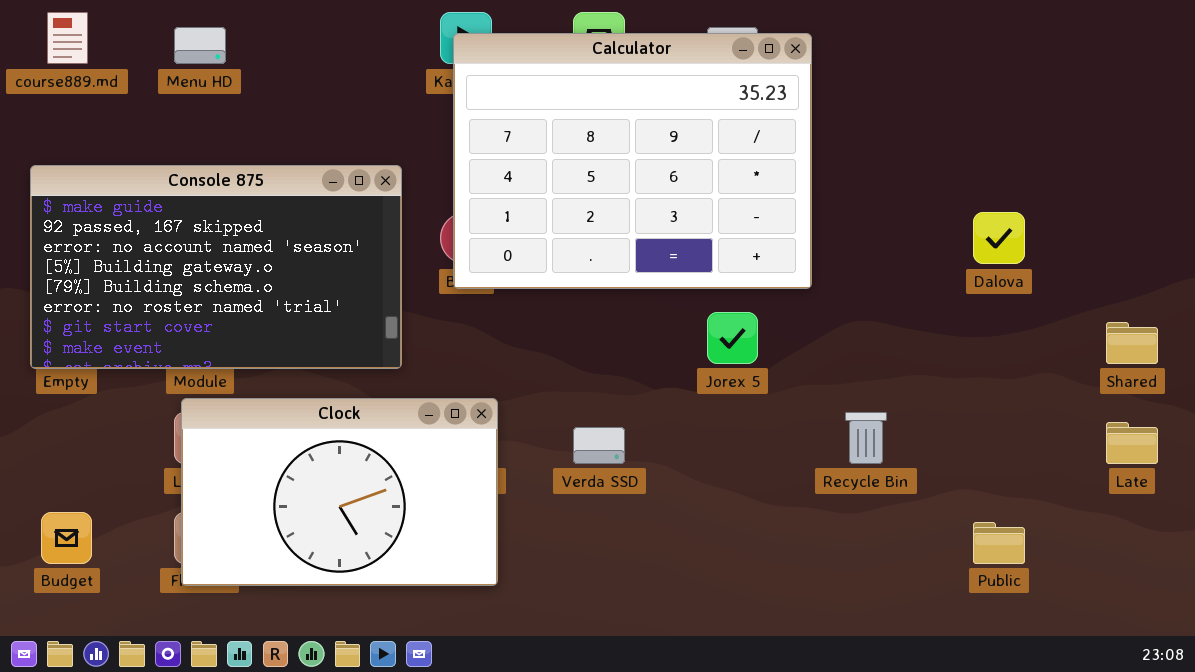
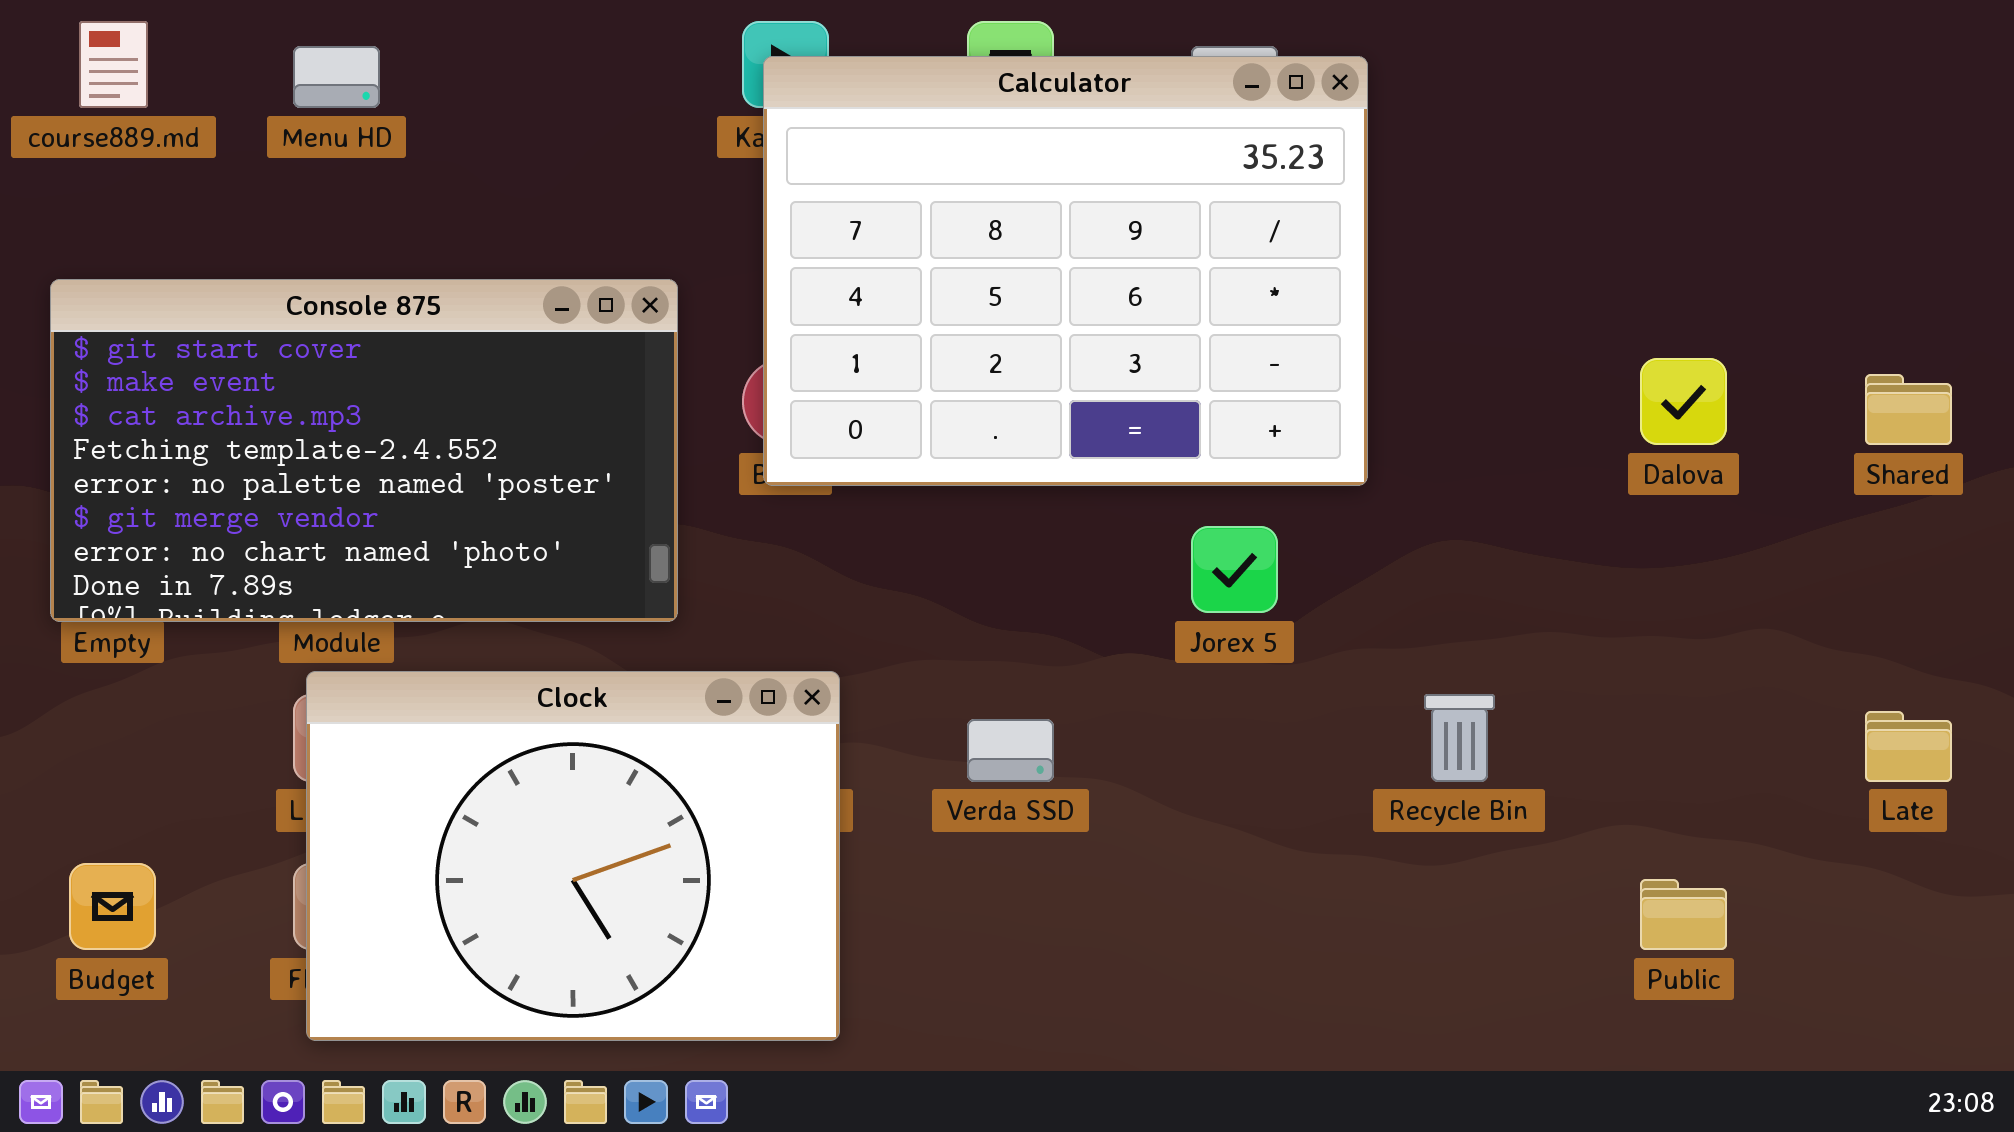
Console 875: [30,165,402,369] -> [50,279,678,622], scrolled down 6 rows
Shared: [1106,322,1158,364] -> [1865,374,1952,445], moved
Clock: [181,398,498,586] -> [306,671,840,1041], resized

